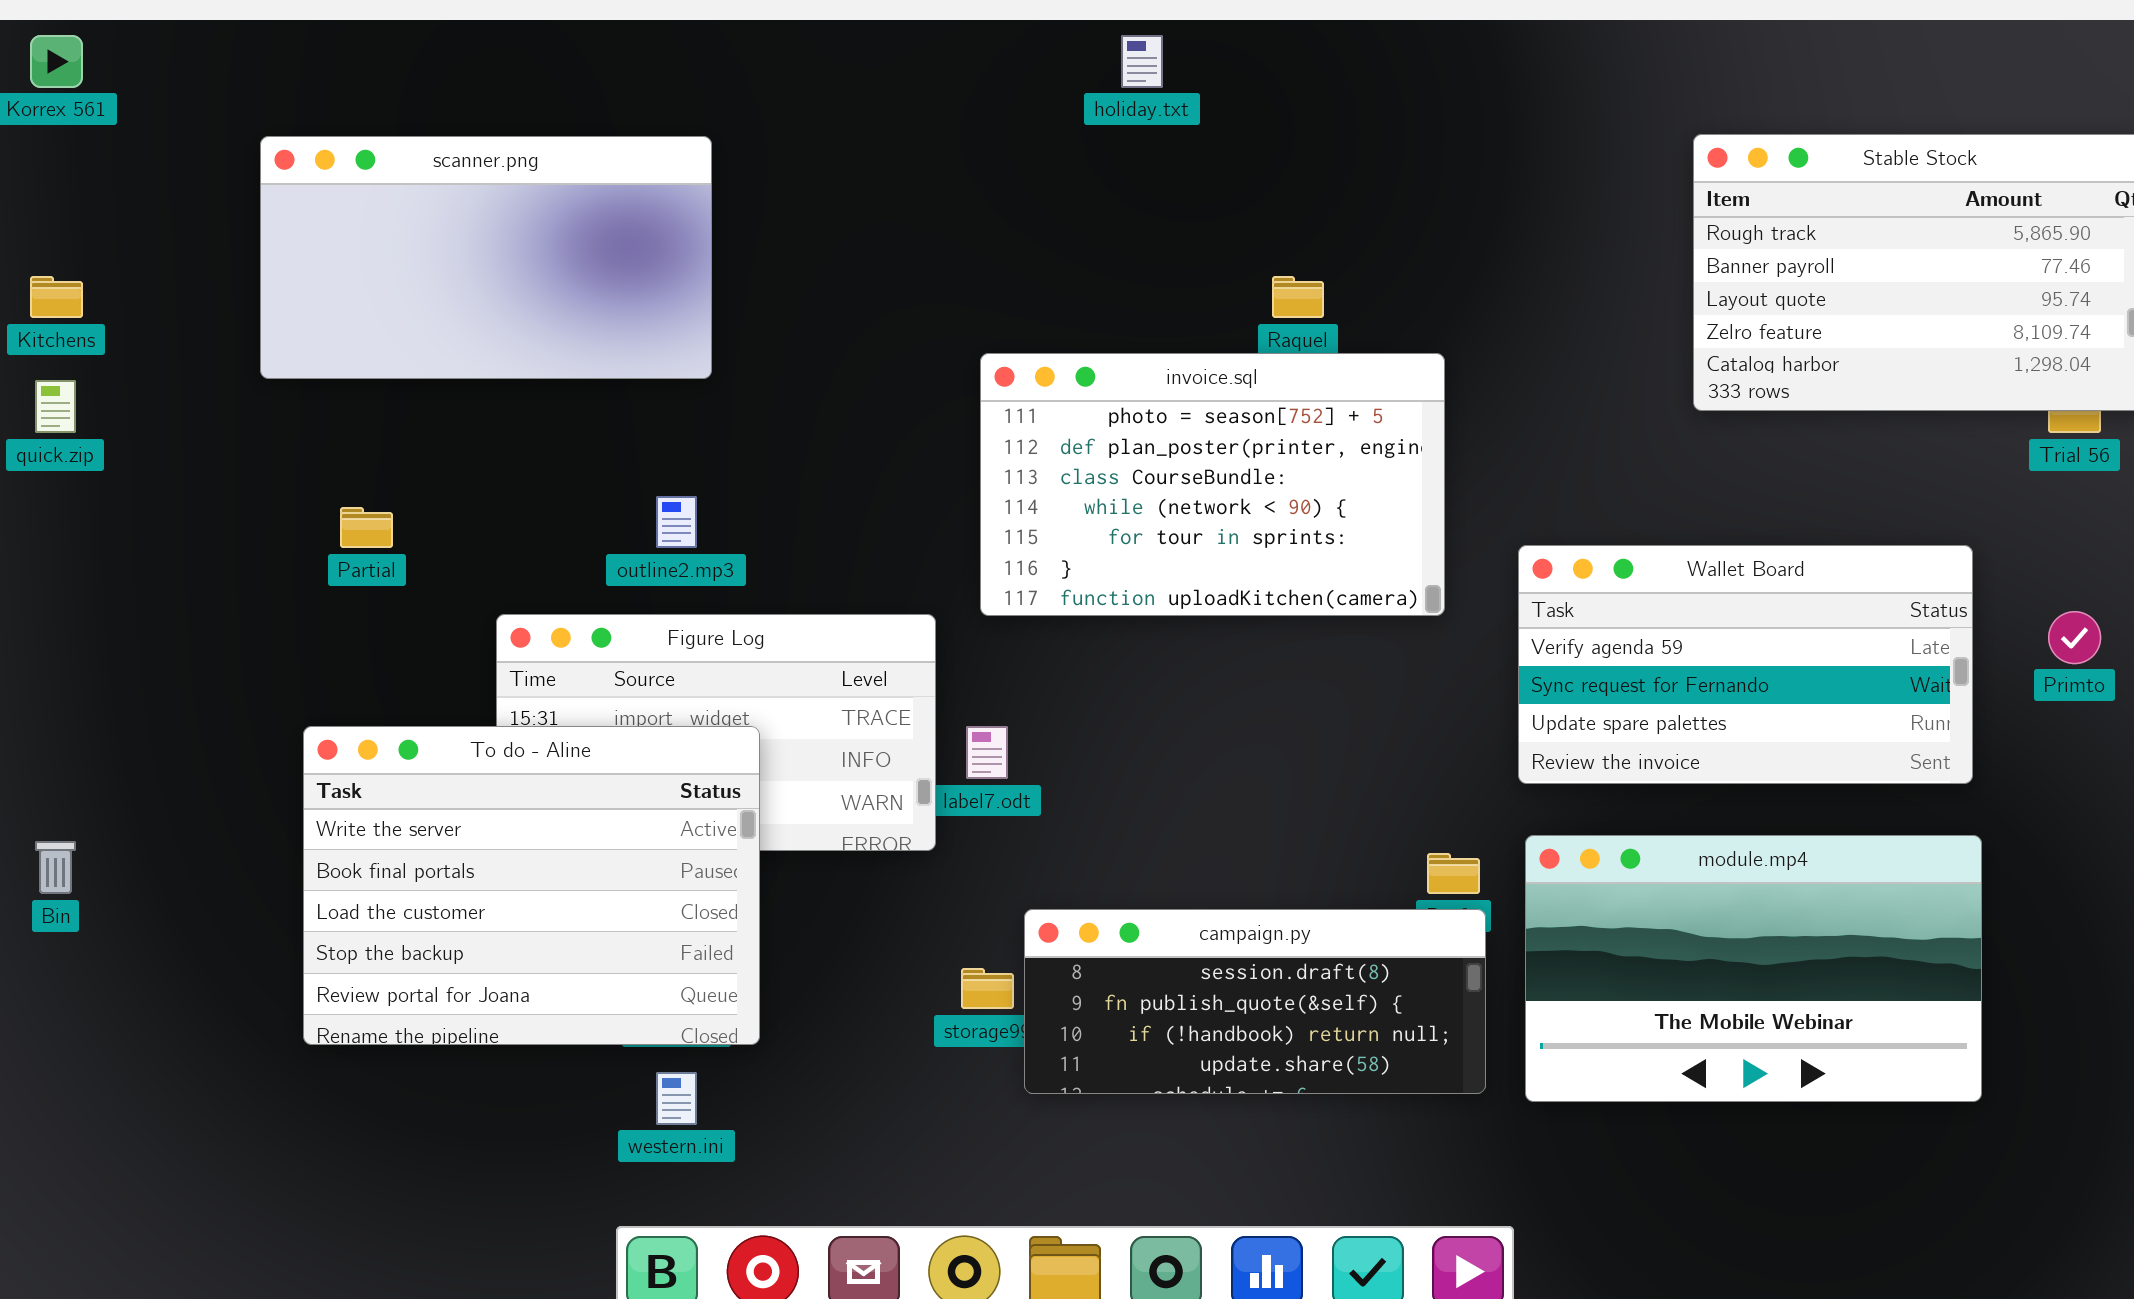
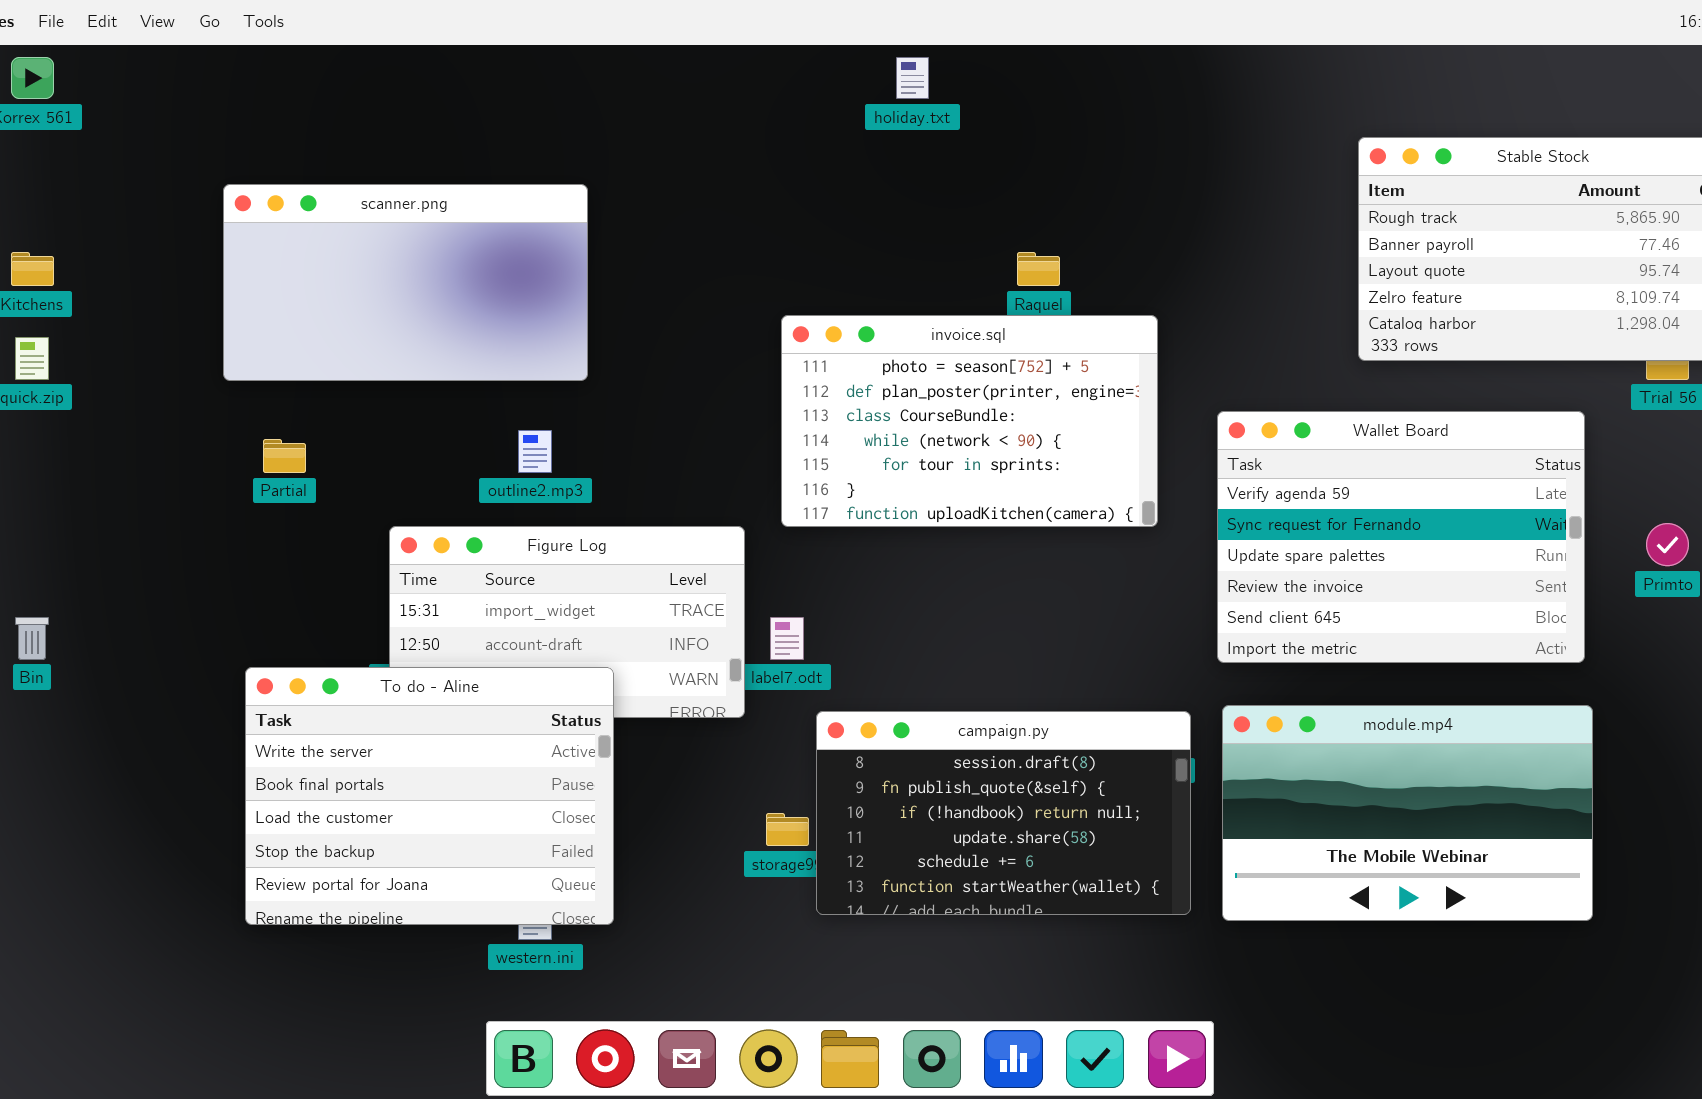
scanner.png: [260,136,712,379] -> [223,184,588,381], moved
Wallet Board: [1518,545,1973,784] -> [1217,411,1585,663], resized
To do - Aline: [303,726,760,1045] -> [245,667,614,925], moved
Bin: [35,841,76,894] -> [15,617,49,660], moved
campaign.py: [1024,909,1486,1094] -> [816,711,1191,915], resized

